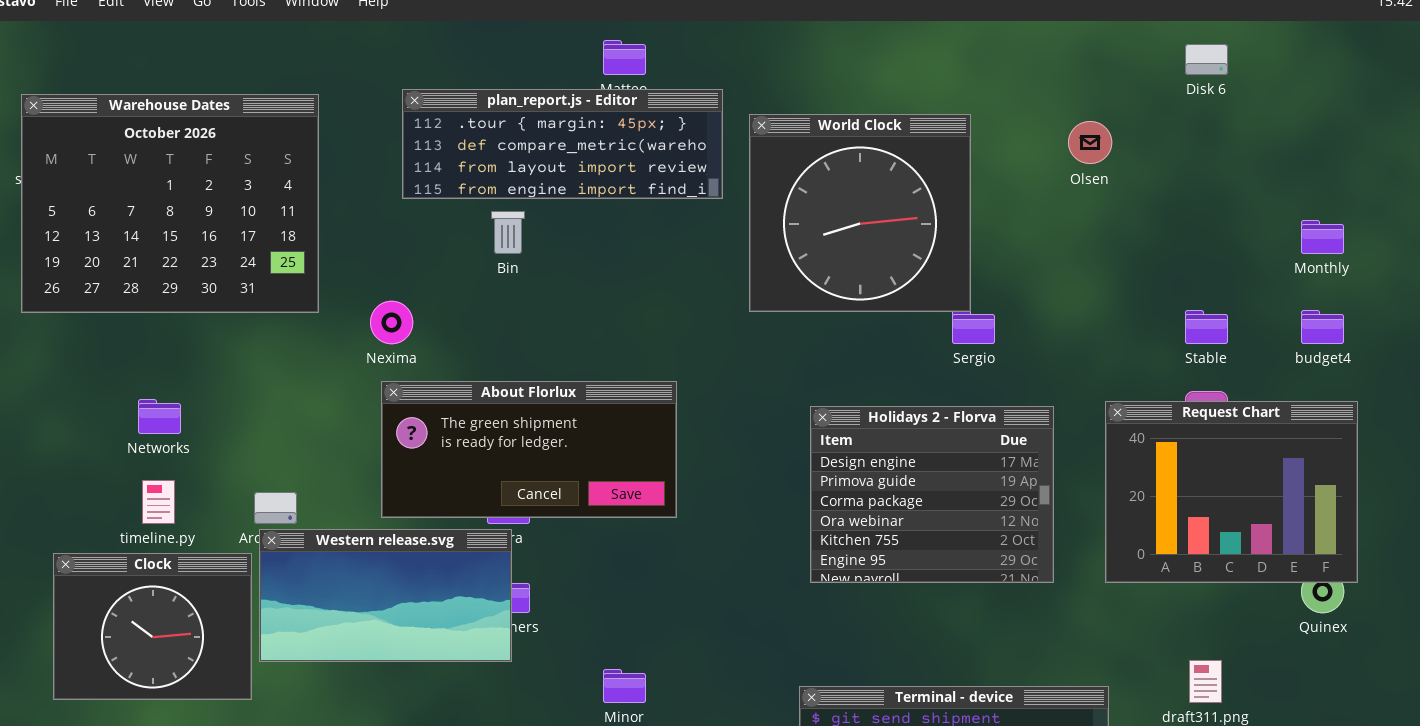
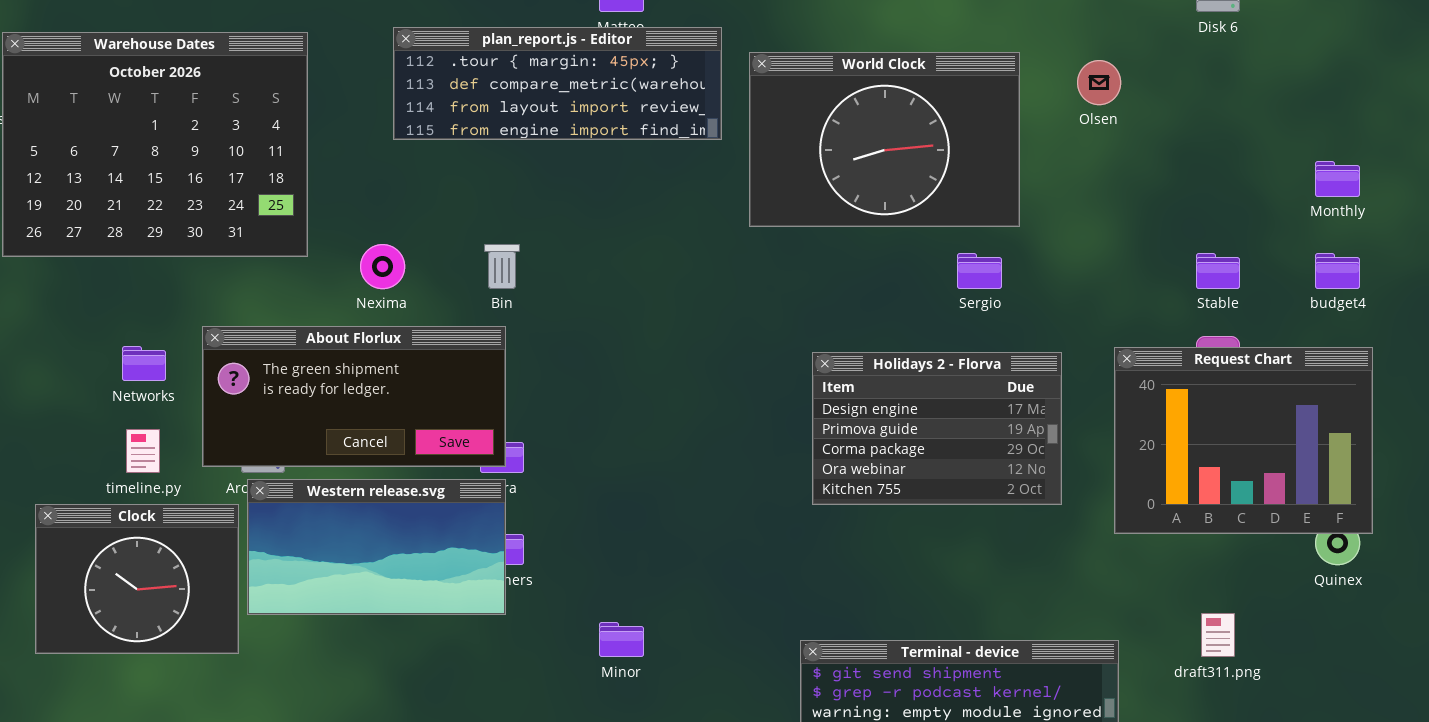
World Clock: [749,114,971,312] -> [749,52,1020,227], resized
Bin: [491,211,525,254] -> [484,244,520,289], moved
About Florlux: [381,381,677,518] -> [202,326,506,467], moved
Holidays 2 - Florva: [810,406,1054,583] -> [812,352,1062,505], resized

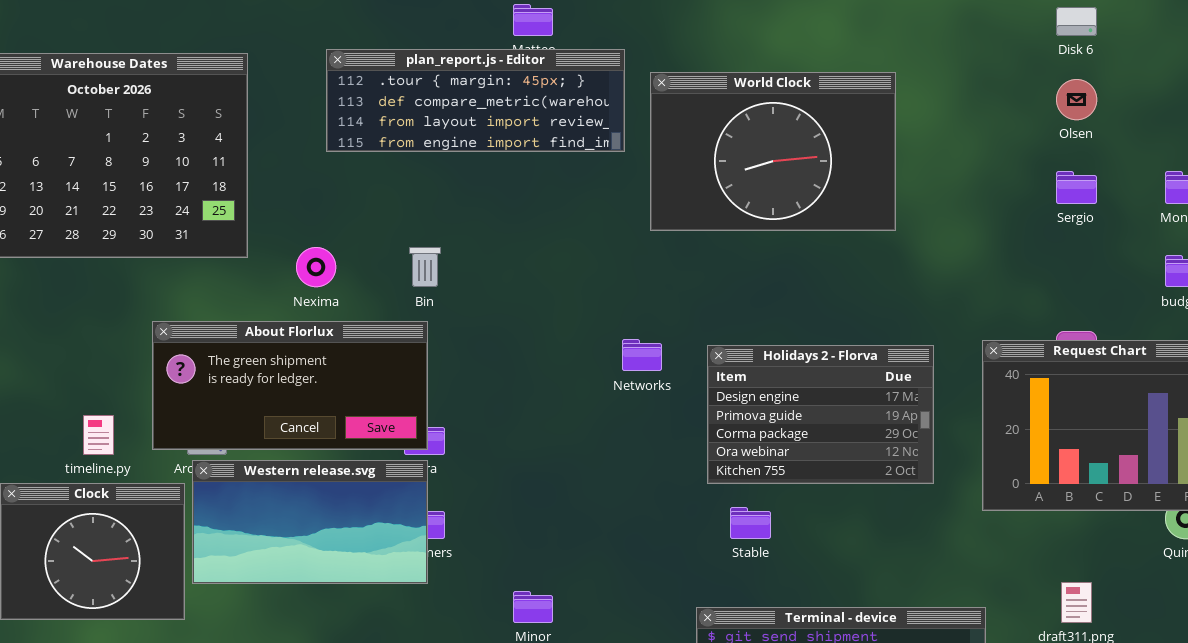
Olsen: [1077,60,1121,105] -> [1056,79,1097,120], moved
Sergio: [957,253,1002,289] -> [1056,171,1097,204], moved
Stable: [1196,253,1240,289] -> [730,507,771,539], moved
Networks: [122,346,166,381] -> [622,339,662,371], moved

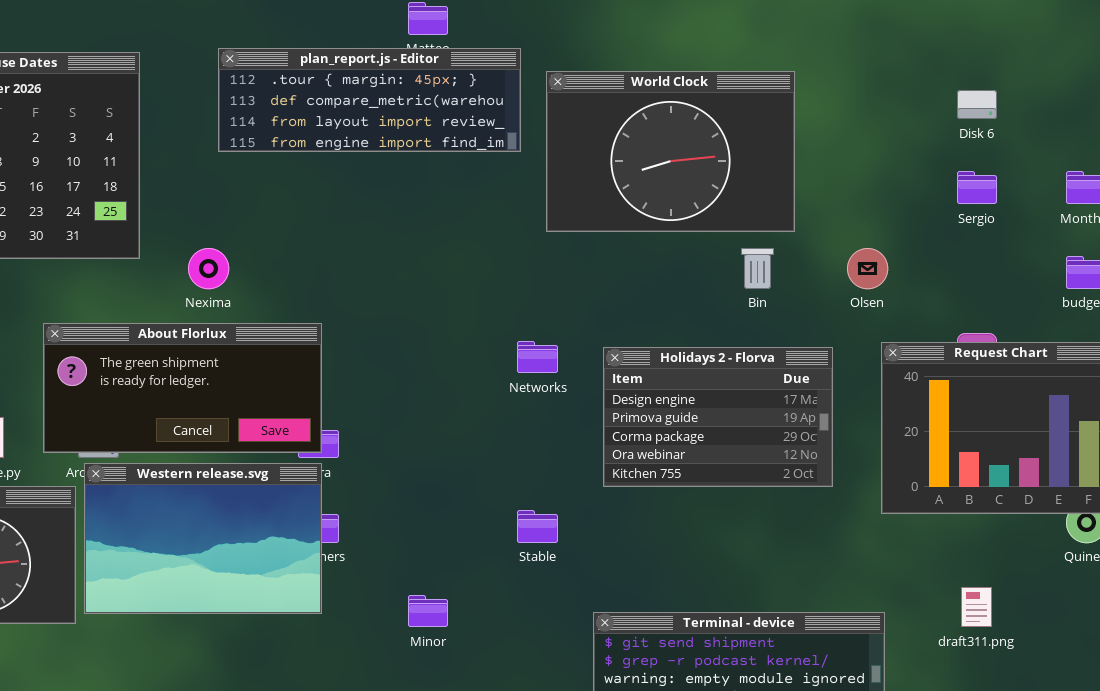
Disk 6: [1056,7,1097,36] -> [957,90,997,119], moved
Olsen: [1056,79,1097,120] -> [847,248,888,289], moved
Bin: [409,247,441,287] -> [741,248,774,289], moved
Western release.svg: [192,460,428,584] -> [84,463,322,614], resized
Stable: [730,507,771,539] -> [517,510,558,543], moved

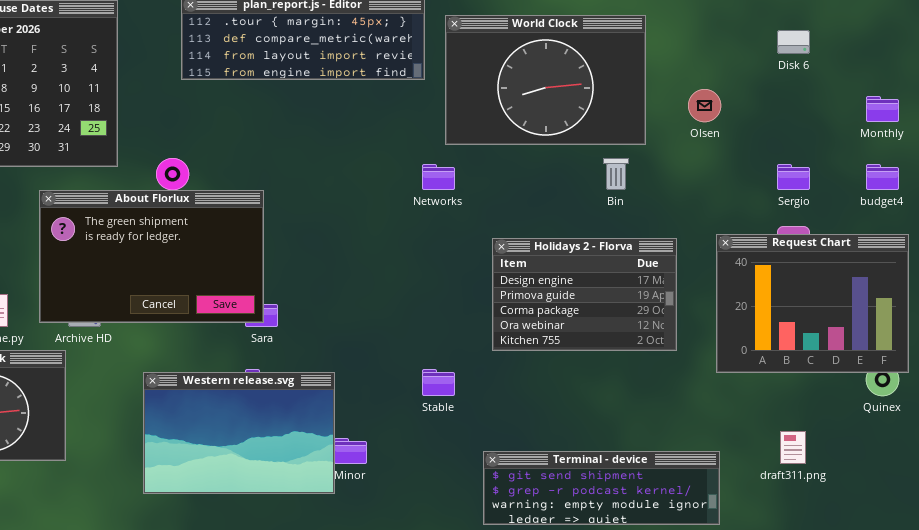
Sergio: [957,171,997,204] -> [777,164,810,190], moved
Olsen: [847,248,888,289] -> [688,89,721,122], moved
About Florlux: [43,323,322,453] -> [39,190,264,323], resized
Networks: [517,341,558,373] -> [422,164,455,190], moved
Western release.svg: [84,463,322,614] -> [143,372,335,494], moved

